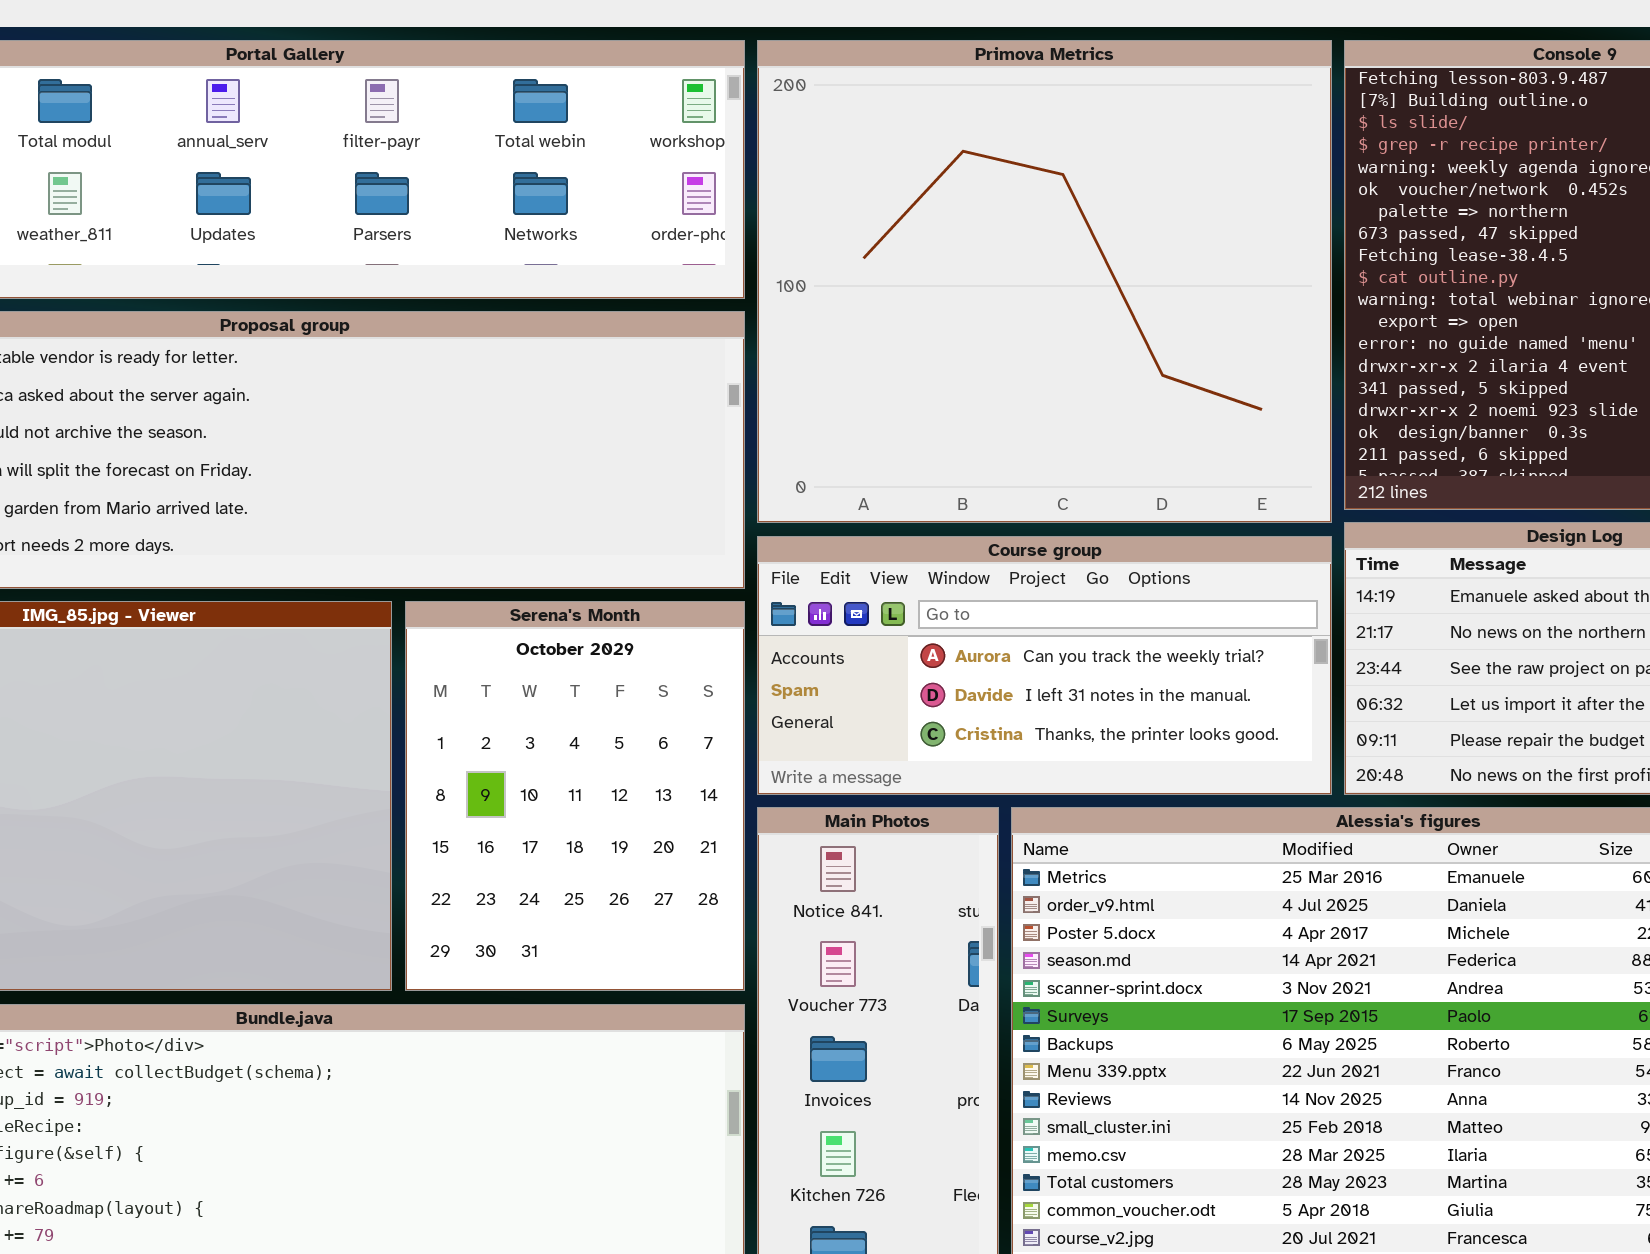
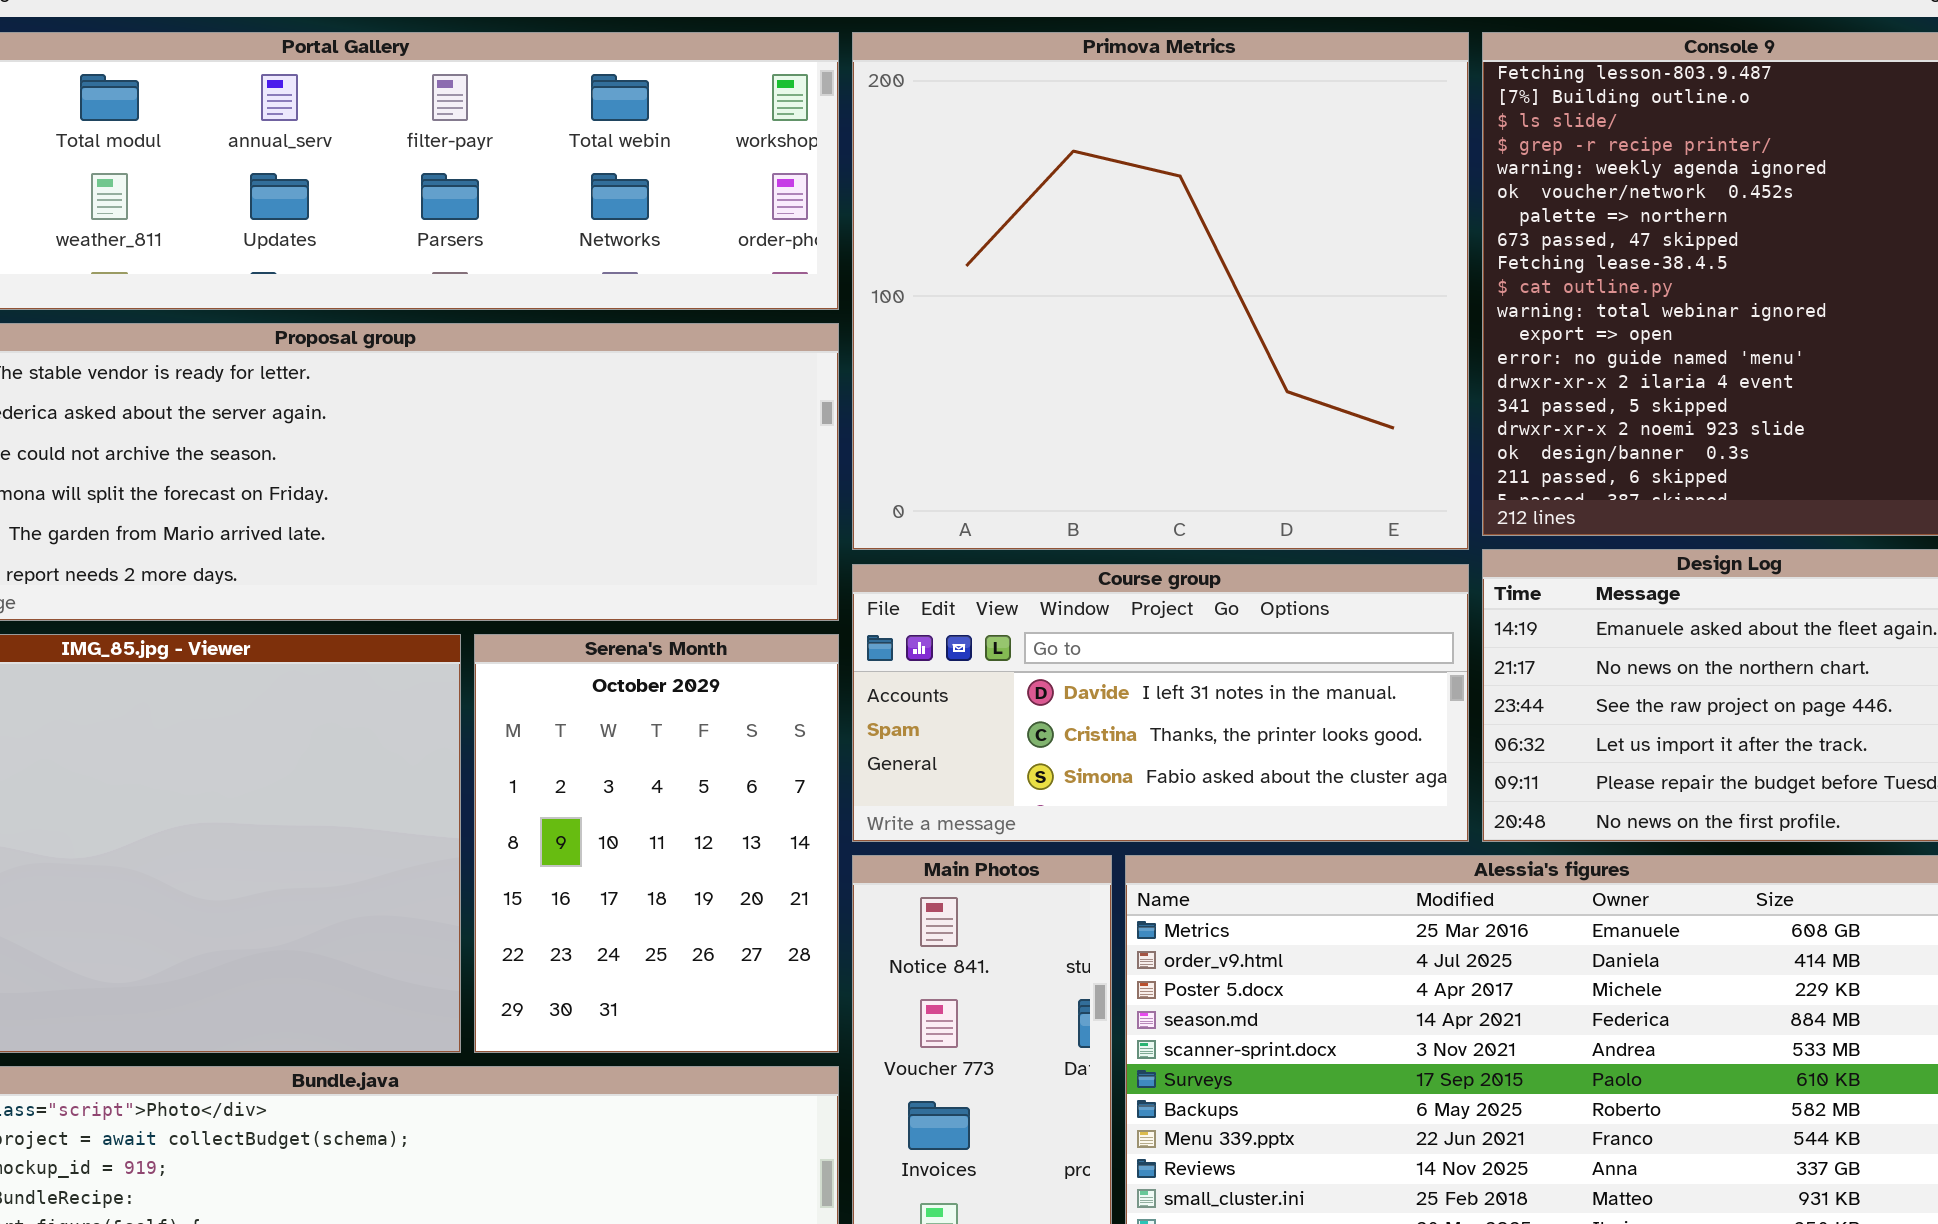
Course group: [757,536,1332,795] -> [852,564,1469,842], scrolled down 1 row

